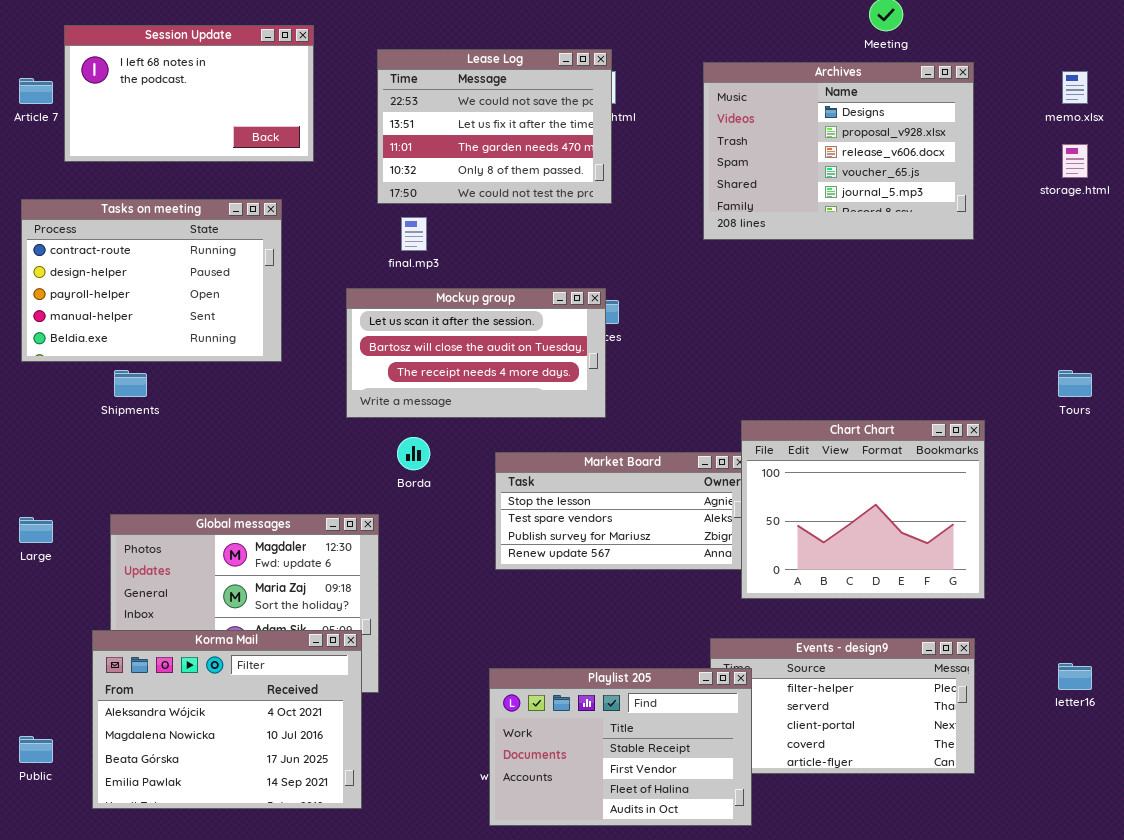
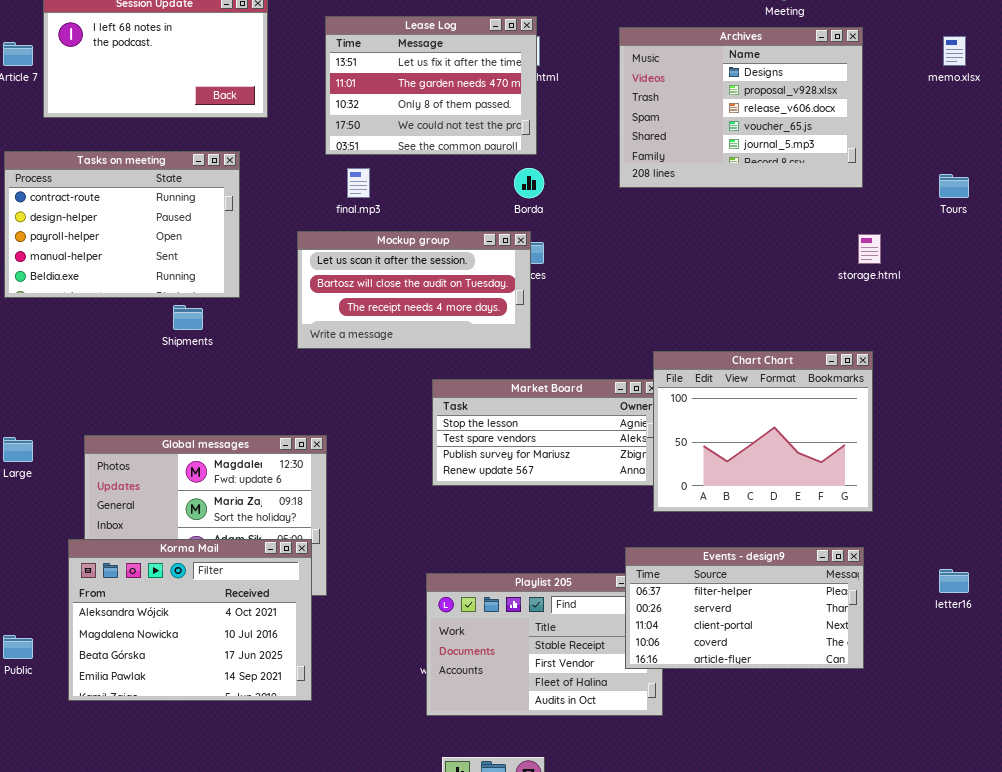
Lease Log: [377,49,612,204] -> [325,16,537,155], scrolled down 1 row
storage.html: [1062,144,1088,178] -> [858,234,881,264], moved
Shipments: [114,370,147,397] -> [173,305,203,330], moved
Tours: [1058,370,1092,397] -> [939,174,969,198], moved
Borda: [397,437,430,470] -> [514,168,544,198], moved
Events - design9: [710,638,975,774] -> [625,547,864,669], raised

